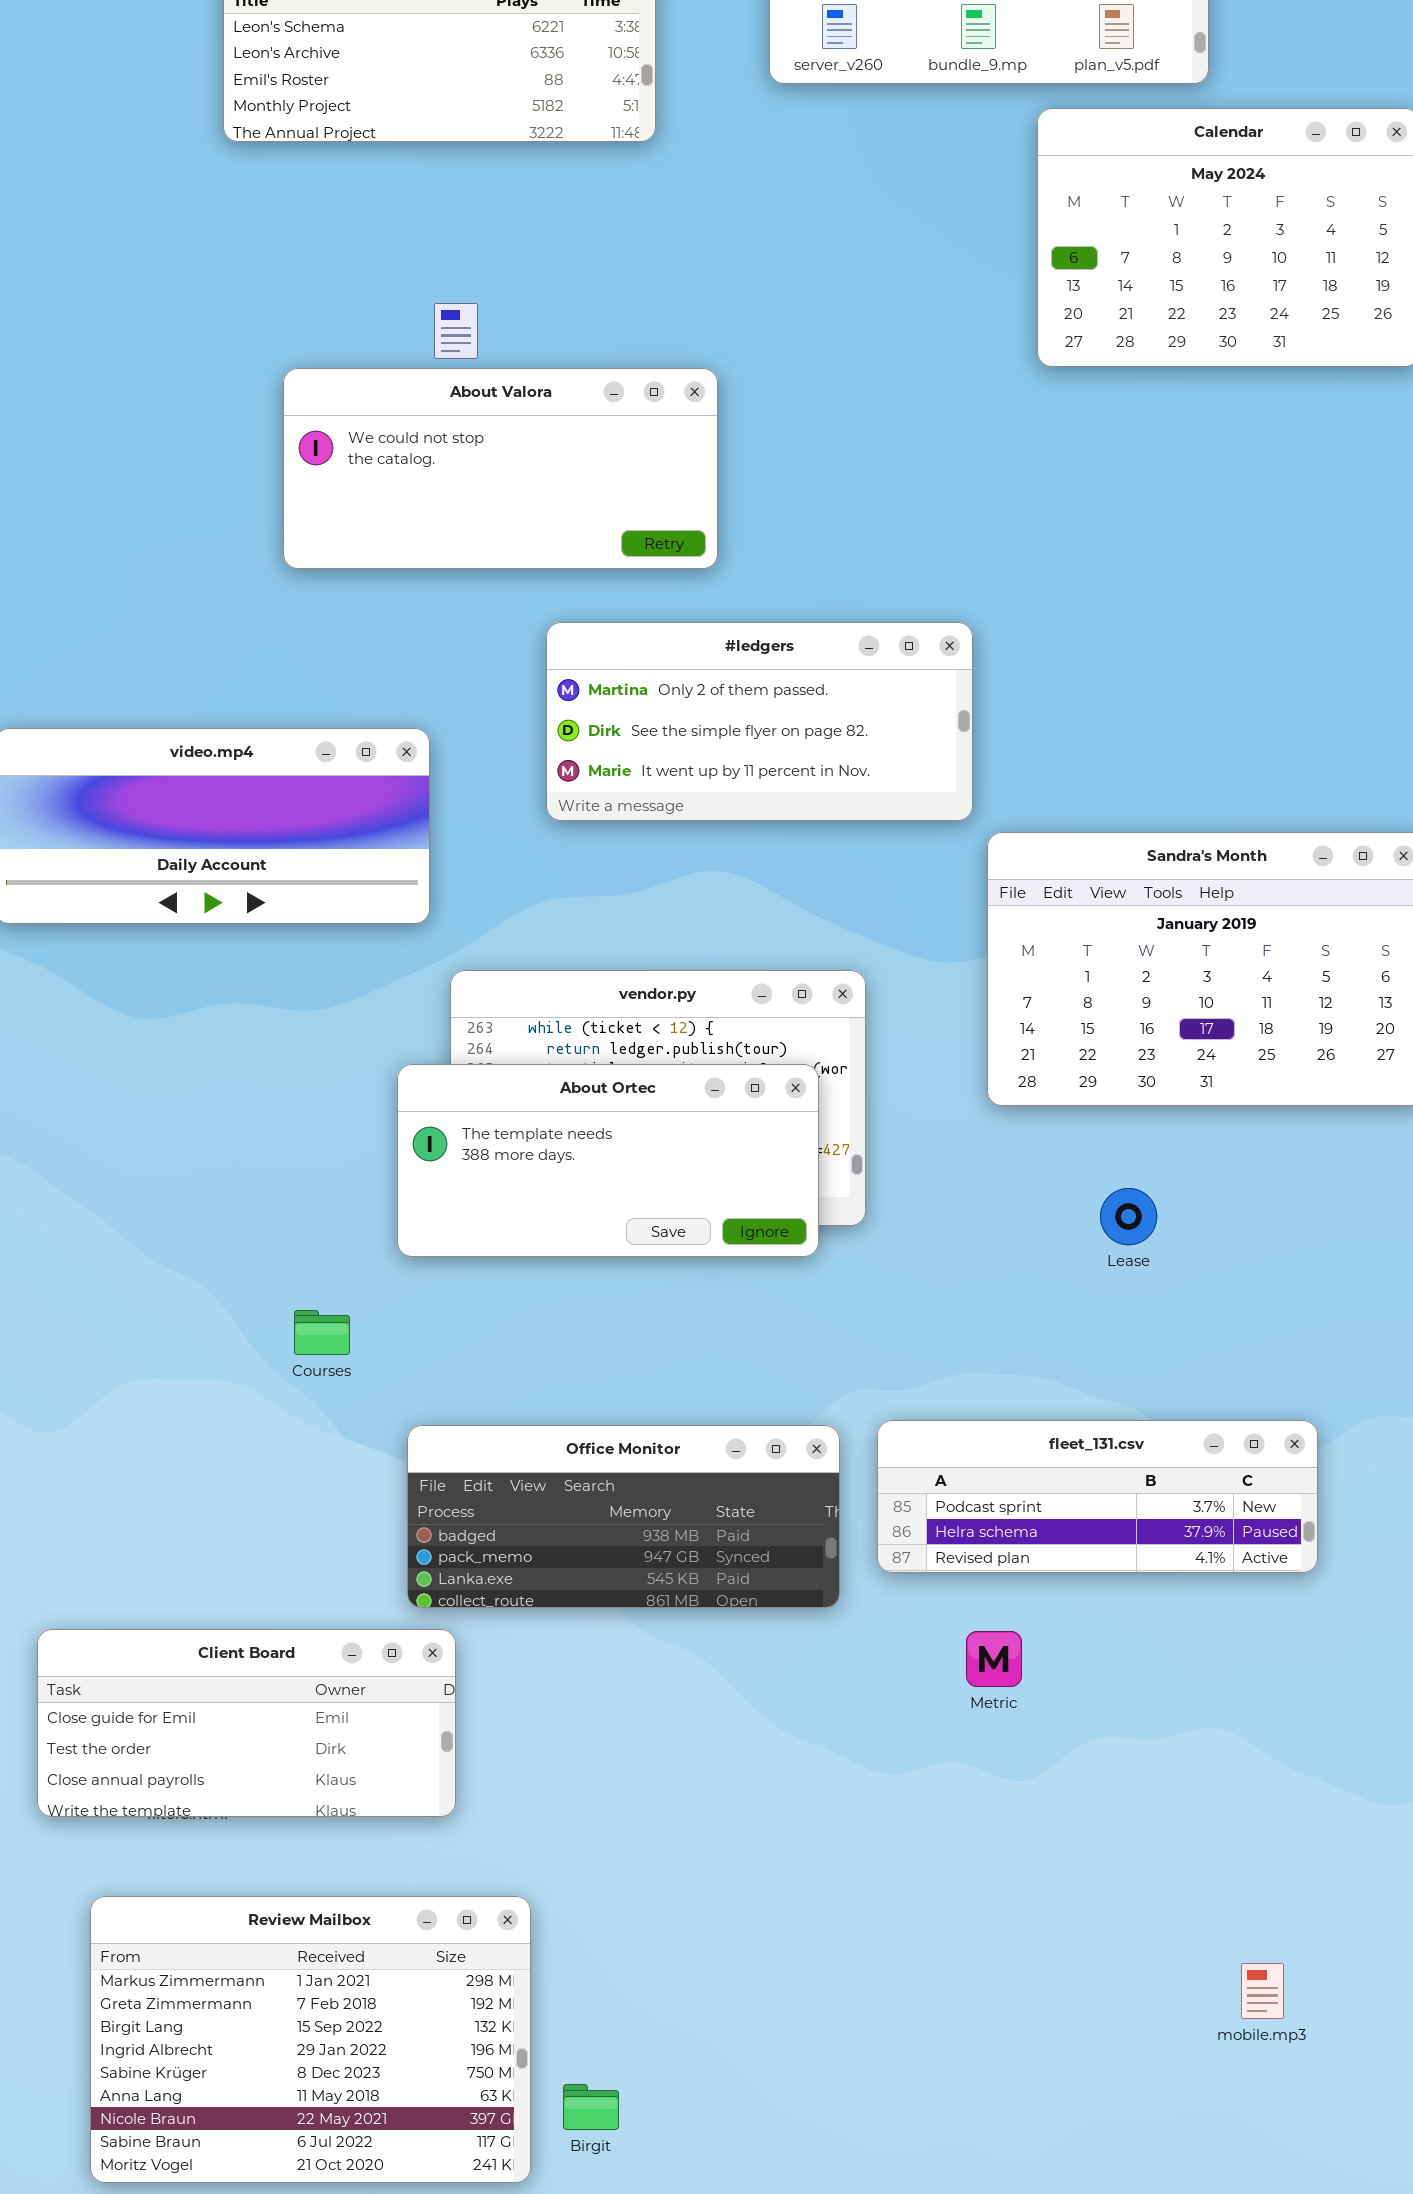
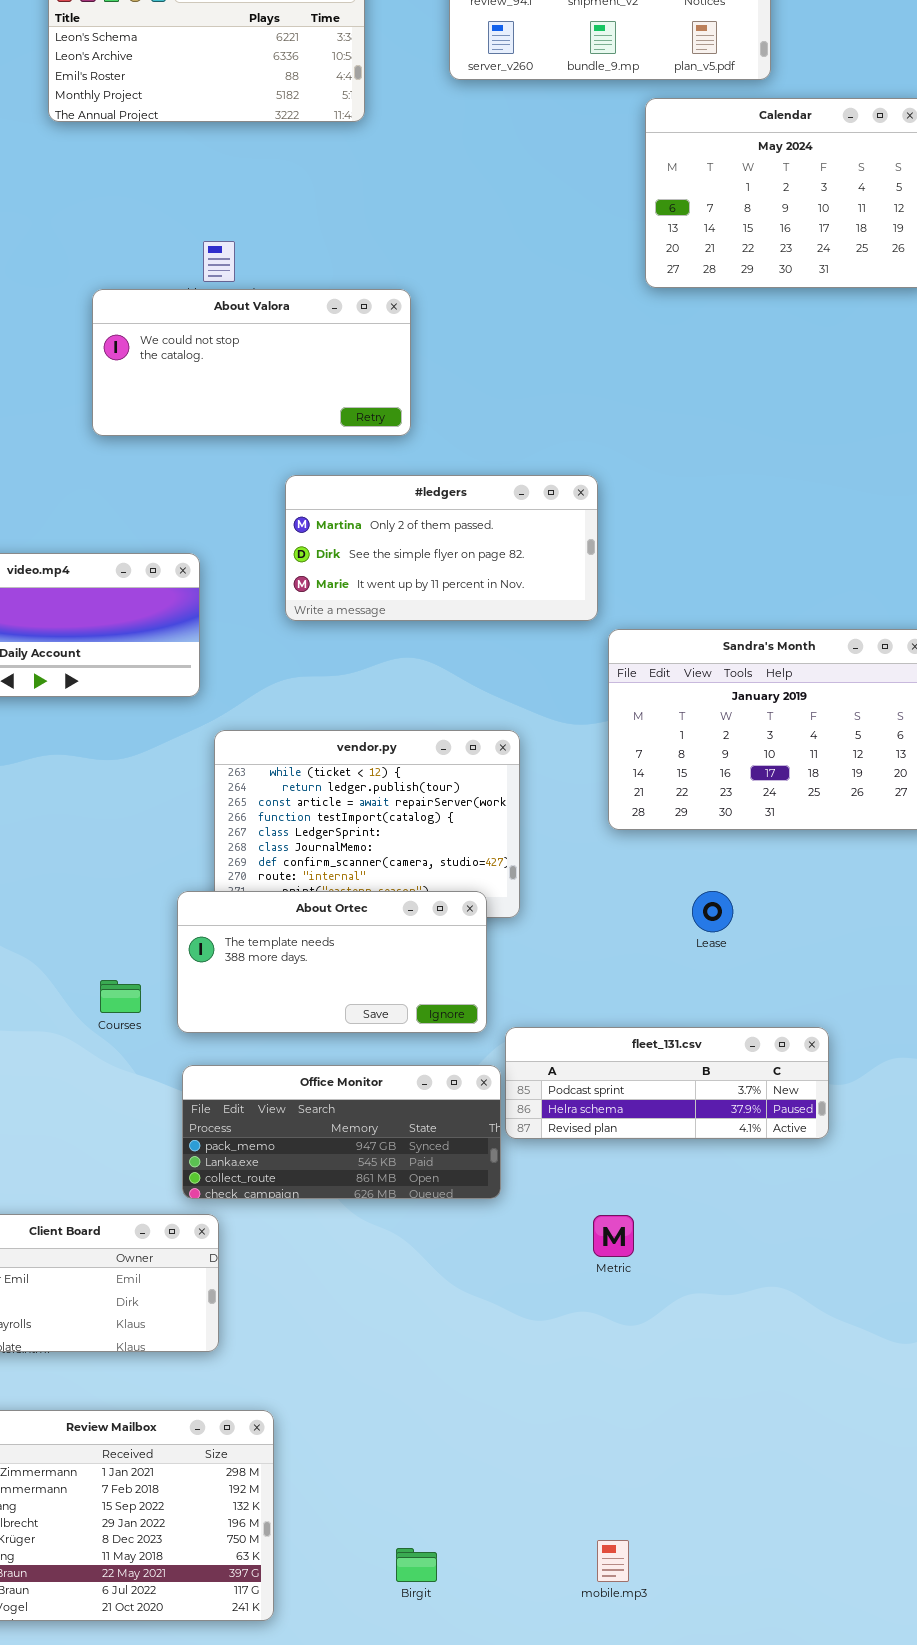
About Ortec: [397,1064,819,1257] -> [177,891,487,1033], moved
fleet_131.csv: [877,1420,1318,1573] -> [505,1027,829,1139], moved
Office Monitor: [407,1425,840,1608] -> [182,1065,501,1199], scrolled down 1 row
mobile.mp3: [1241,1963,1284,2019] -> [597,1540,629,1582], moved
Birgit: [563,2084,619,2130] -> [396,1548,437,1582], moved

